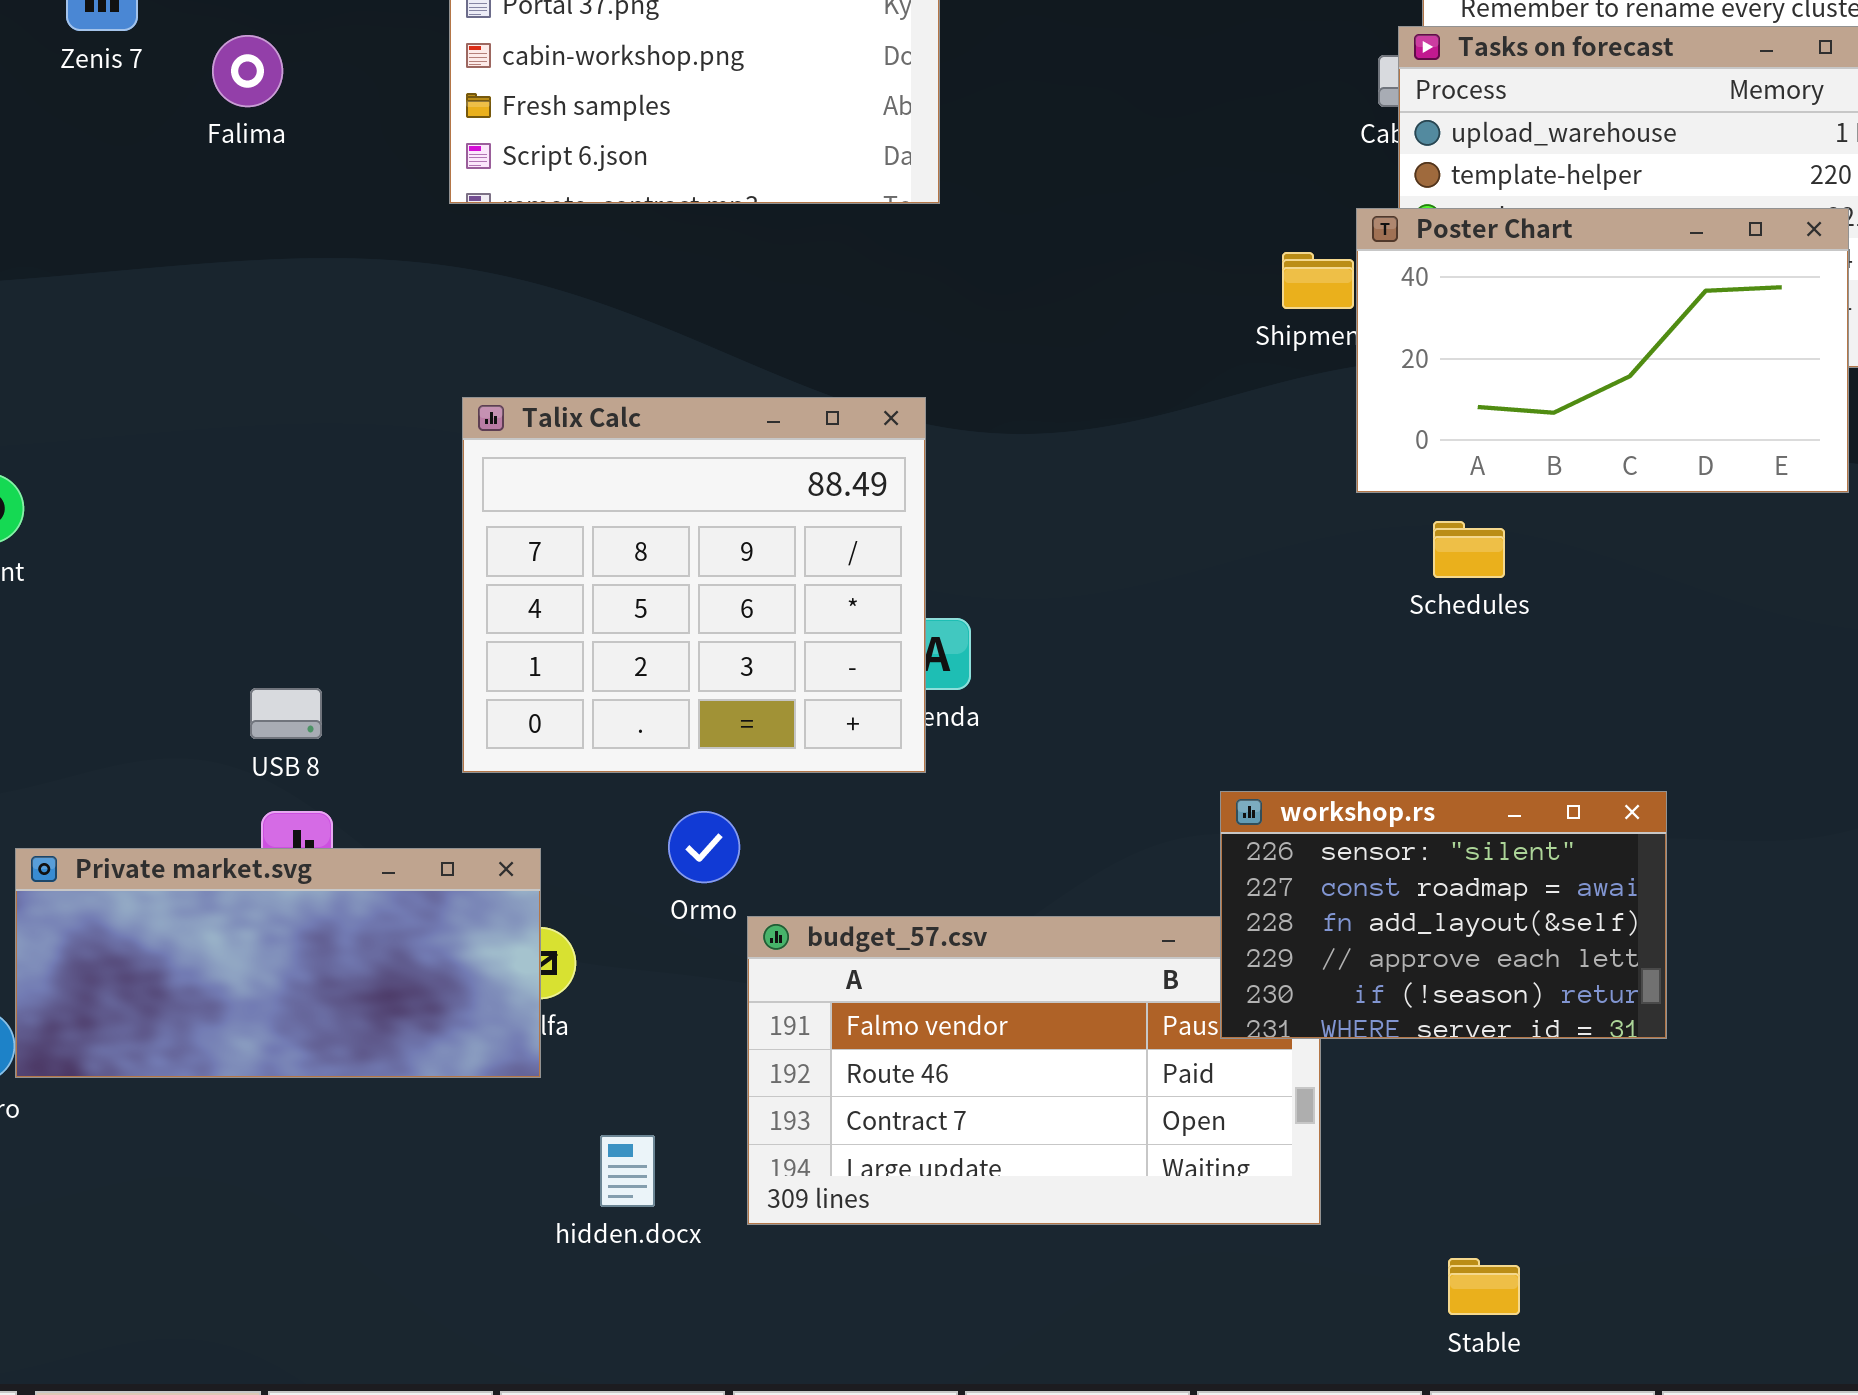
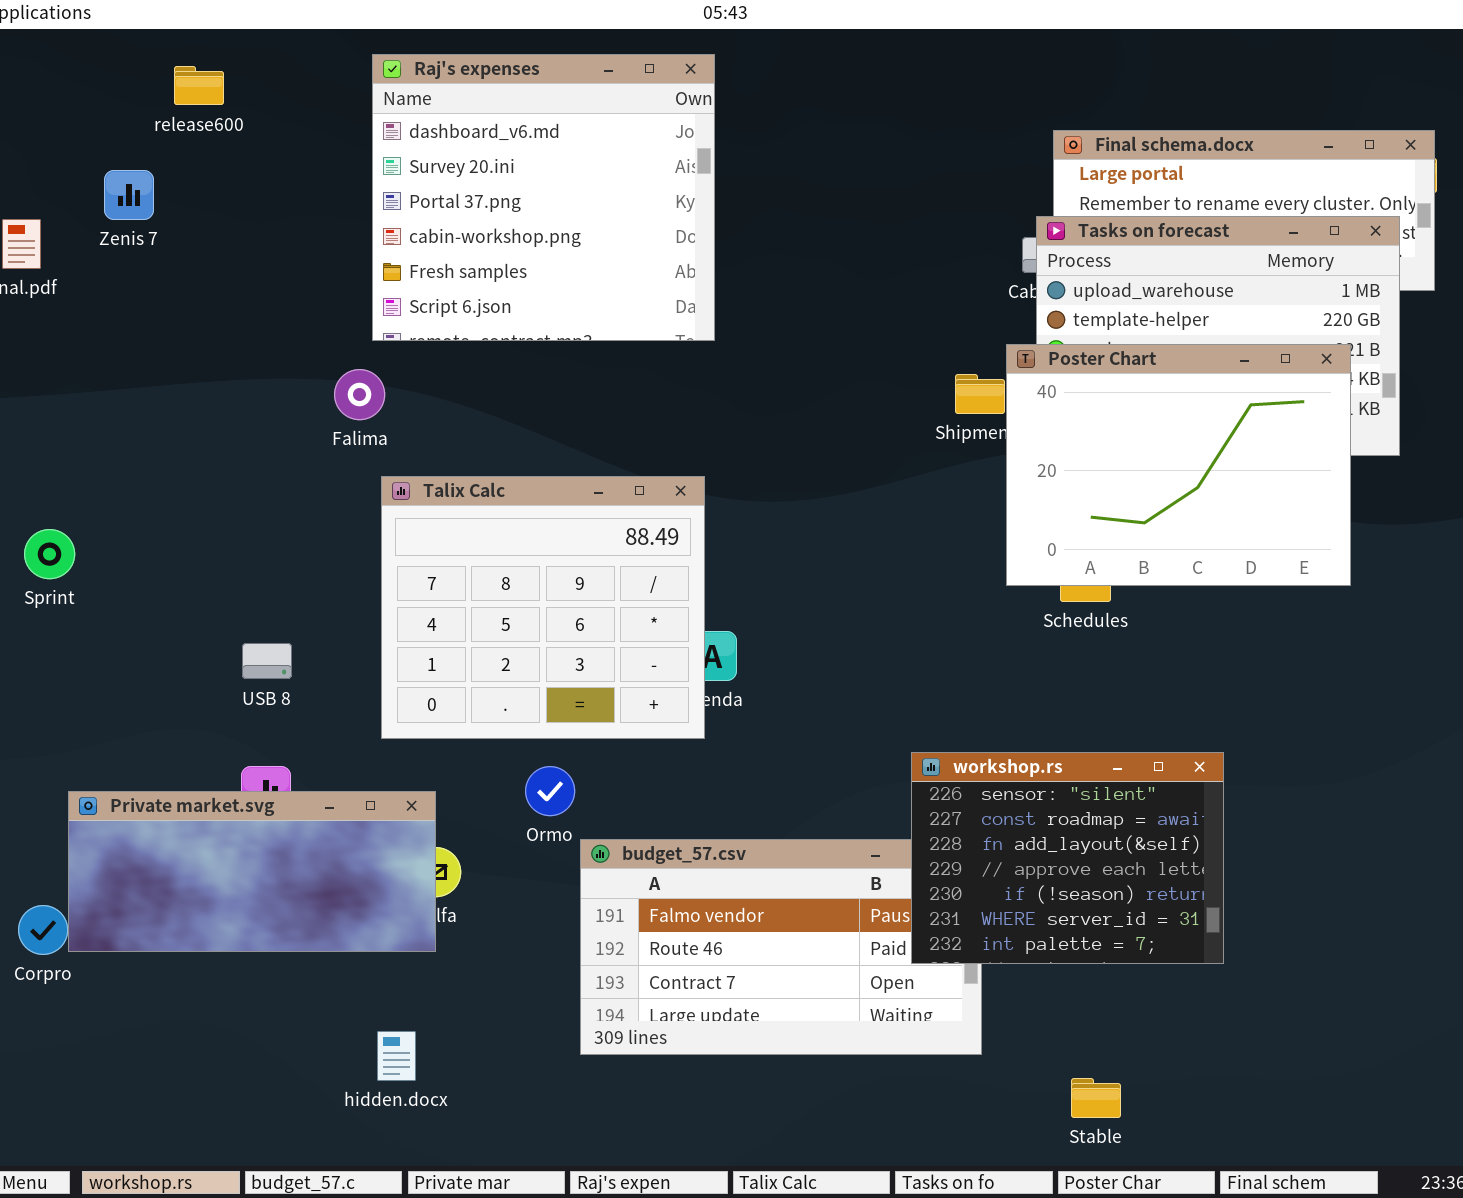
Falima: [212,35,283,107] -> [334,369,385,420], moved
Poster Chart: [1356,208,1849,493] -> [1006,344,1351,586], resized
USB 8: [250,688,322,739] -> [242,643,292,679], moved
workshop.rs: [1220,791,1667,1039] -> [911,752,1224,964], resized
hidden.docx: [600,1135,655,1207] -> [377,1031,416,1081], moved

